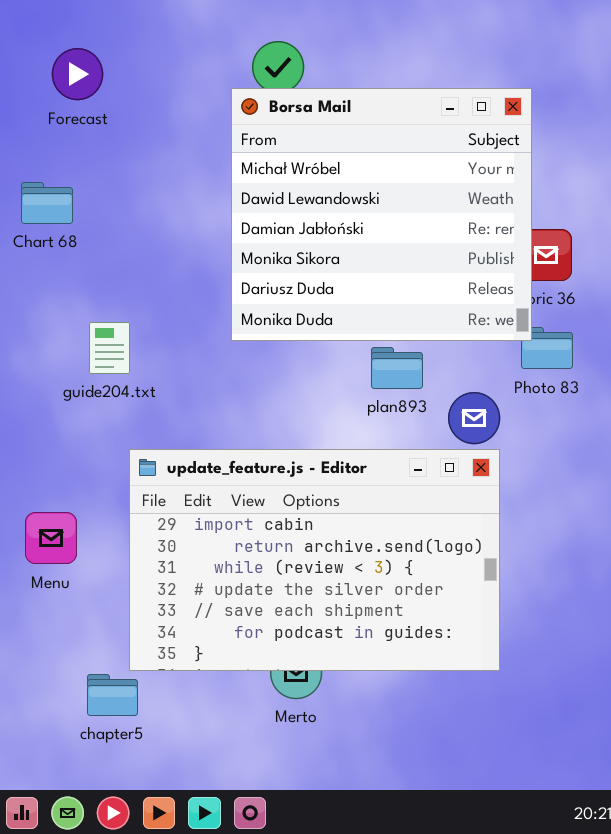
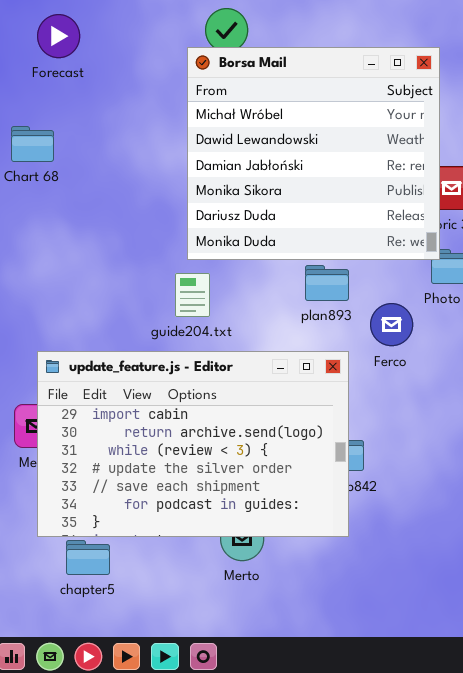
guide204.txt: [89,322,130,374] -> [175,273,210,317], moved
update_feature.js - Editor: [129,449,500,671] -> [37,351,349,537], moved

